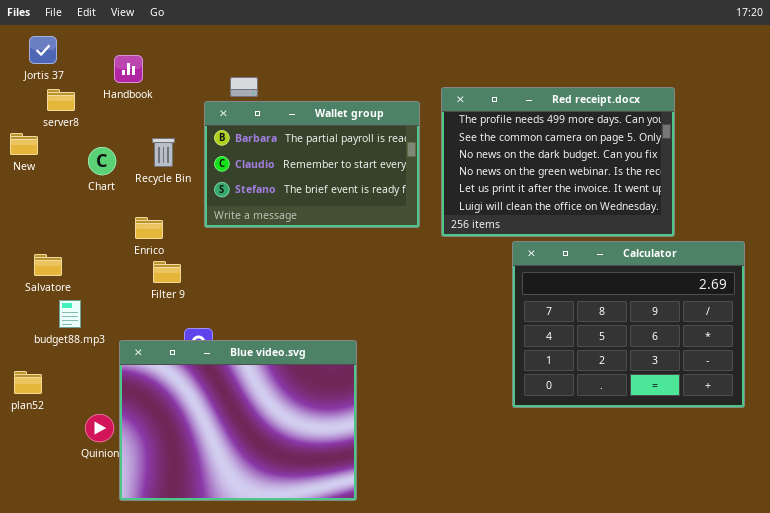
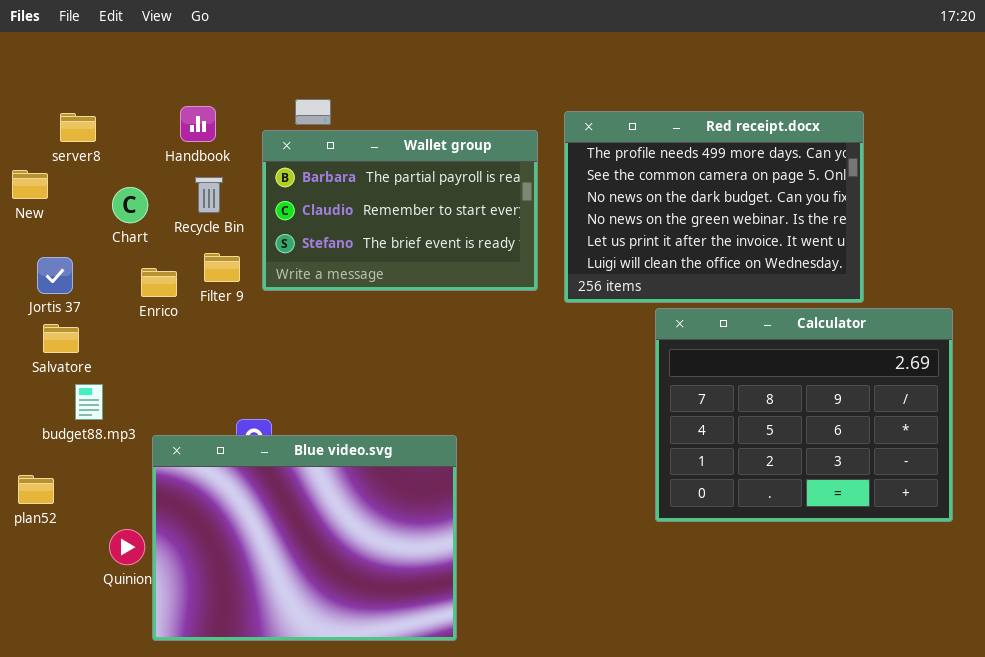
Jortis 37: [29,36,57,64] -> [37,257,73,294], moved
Handbook: [114,55,143,83] -> [180,106,216,142], moved
Enrico: [135,217,163,239] -> [141,268,177,297], moved
Filter 9: [153,261,181,283] -> [204,253,240,282], moved

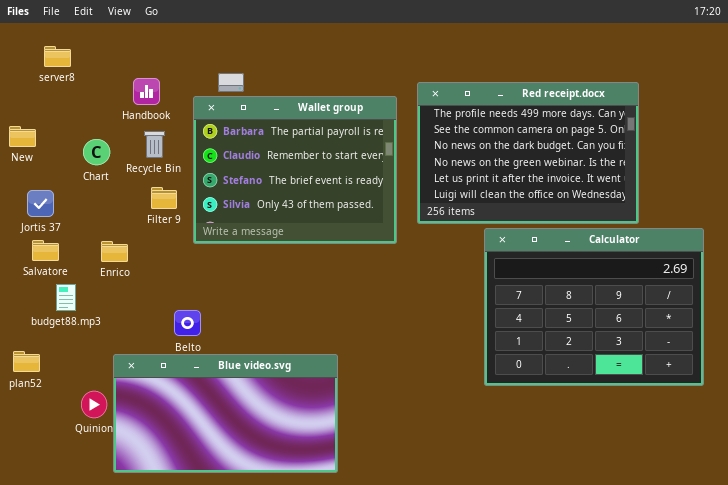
server8: [60,113,96,142] -> [44,46,71,67], moved
Wallet group: [262,130,538,291] -> [193,96,397,244], resized
Enrico: [141,268,177,297] -> [101,241,128,262], moved
Blue video.svg: [152,435,457,641] -> [113,354,338,473], resized

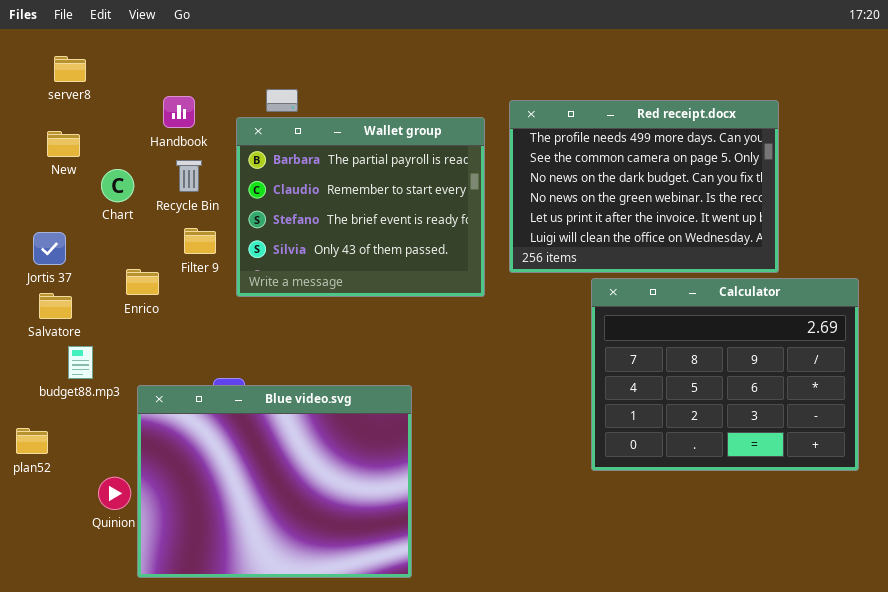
New: [9,126,36,147] -> [47,131,80,157], moved
Enrico: [101,241,128,262] -> [126,269,159,295], moved
Blue video.svg: [113,354,338,473] -> [137,385,412,578], resized

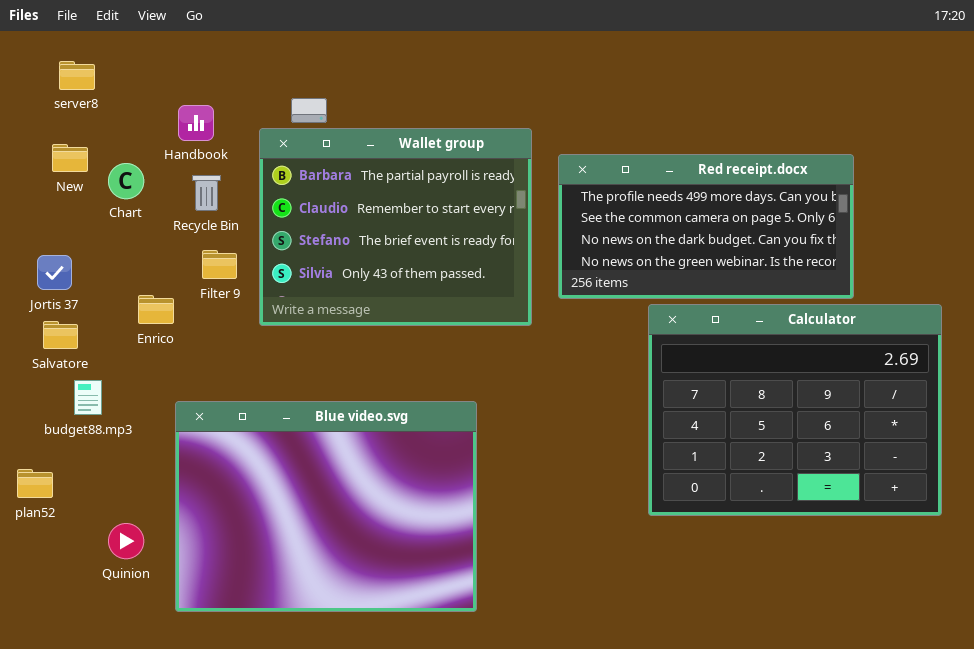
Red receipt.docx: [509,100,779,273] -> [558,154,854,299], resized
Chart: [101,169,134,202] -> [108,163,144,199], moved
Blue video.svg: [137,385,412,578] -> [175,401,477,612], moved

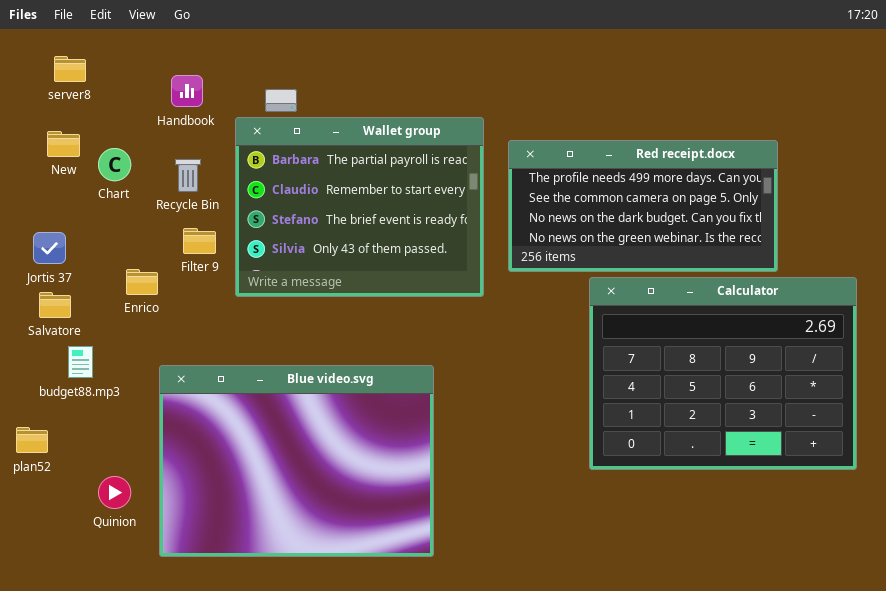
Handbook: [178,105,214,141] -> [171,75,203,107], moved

